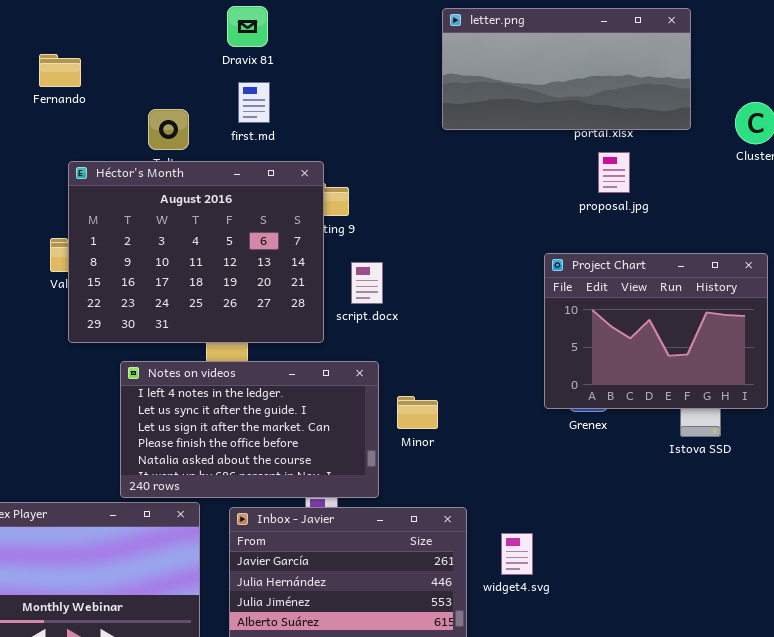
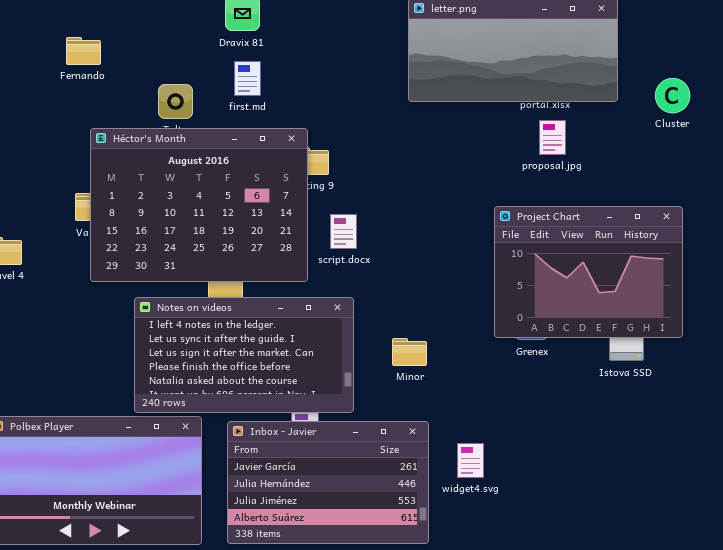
Minor: [397,396,438,429] -> [392,338,427,366], moved

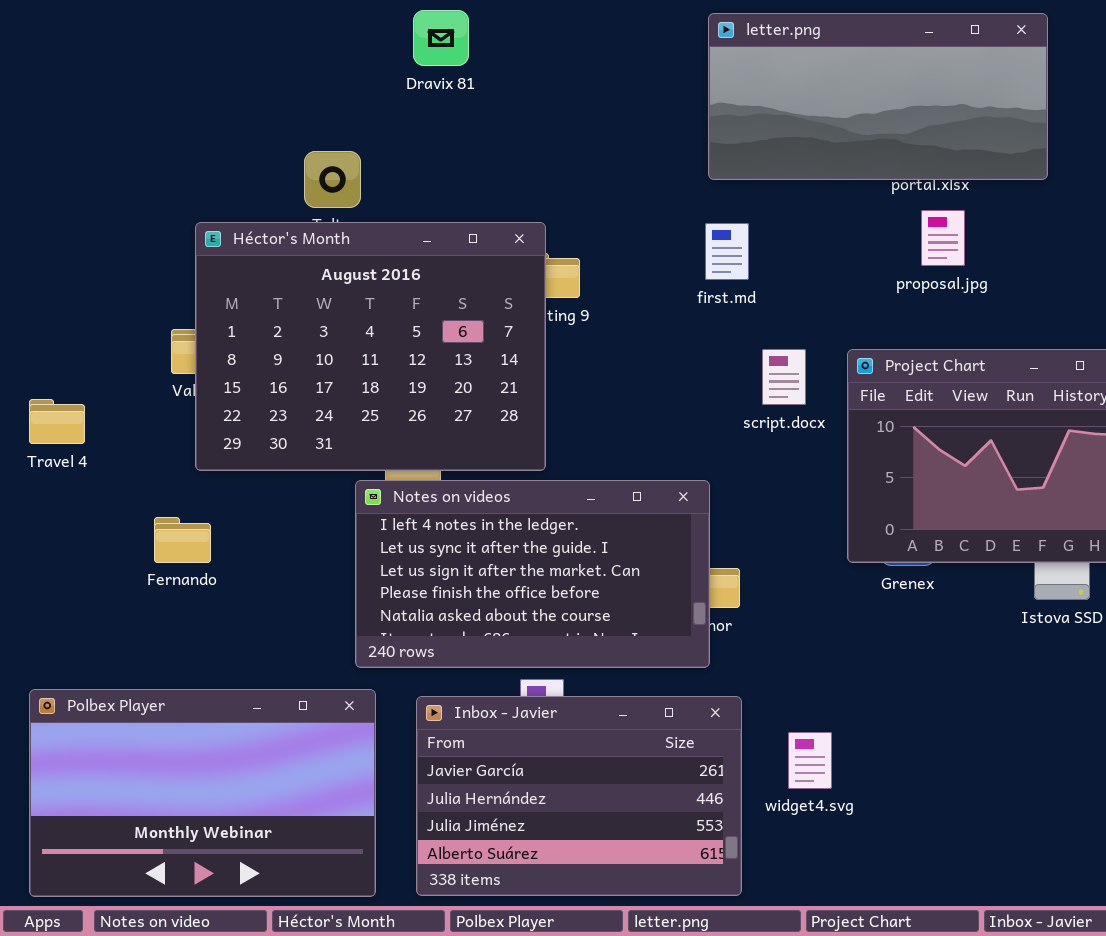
Fernando: [66,37,101,65] -> [154,517,211,563], moved
first.md: [234,61,261,96] -> [705,223,749,280], moved
script.docx: [330,214,357,249] -> [762,349,806,405], moved
Notes on videos: [134,297,354,413] -> [355,480,710,668], moved

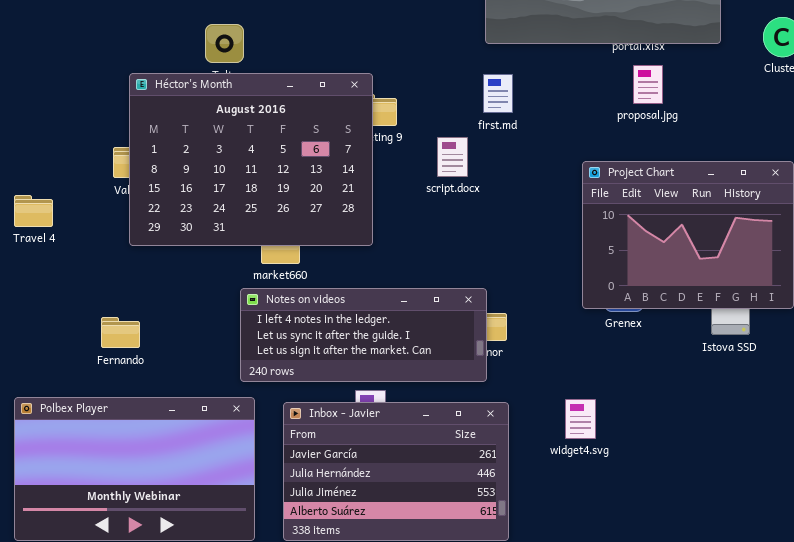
script.docx: [762,349,806,405] -> [437,137,468,177], moved
Notes on videos: [355,480,710,668] -> [240,288,487,382], resized
Fernando: [154,517,211,563] -> [101,317,140,348], moved
widget4.svg: [788,732,832,789] -> [565,399,596,439], moved

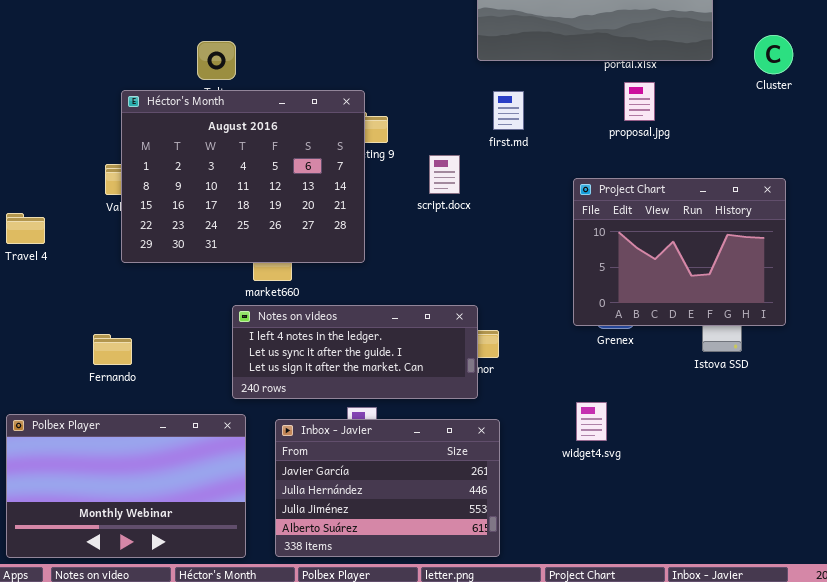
first.md: [483,74,513,113] -> [493,91,524,130], moved
widget4.svg: [565,399,596,439] -> [576,402,607,441], moved

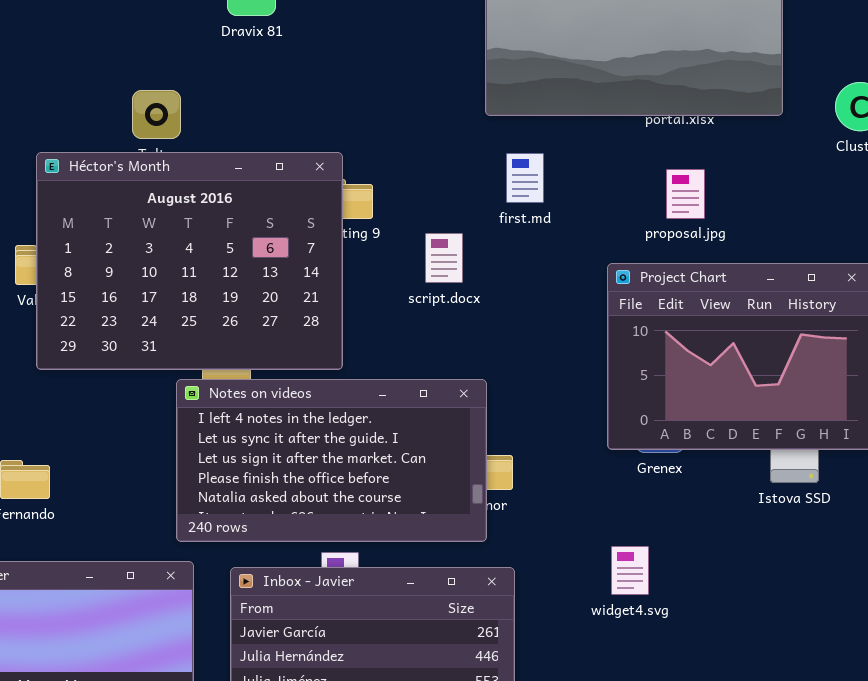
proposal.jpg: [624,82,655,121] -> [666,169,705,219], moved
Notes on videos: [232,305,478,399] -> [176,379,487,542], resized

